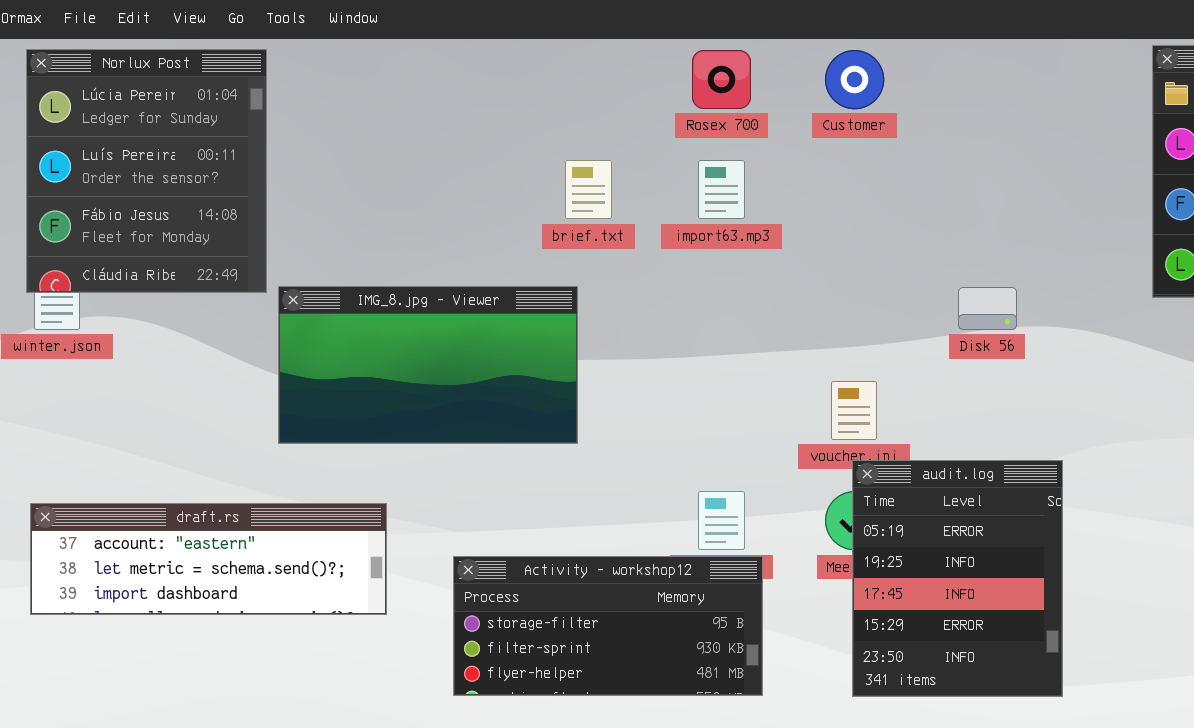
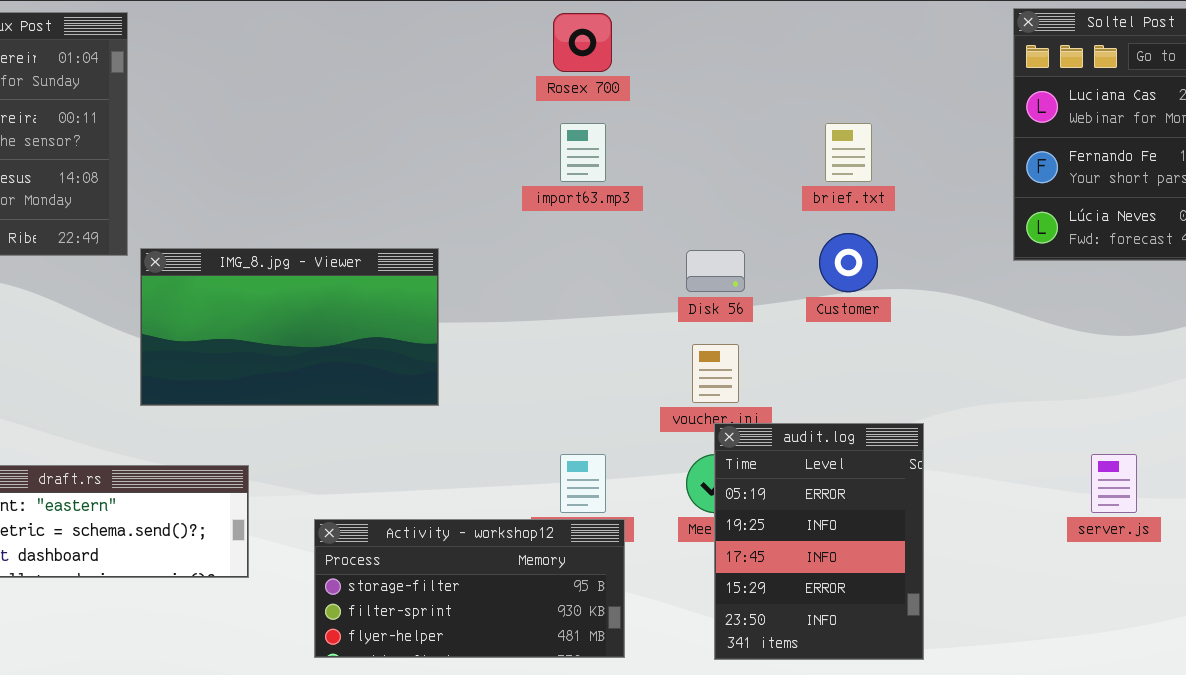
Customer: [825,50,884,109] -> [819,233,878,292], moved
brief.txt: [565,160,612,219] -> [825,123,872,182], moved
Disk 56: [958,287,1017,330] -> [686,250,745,292], moved

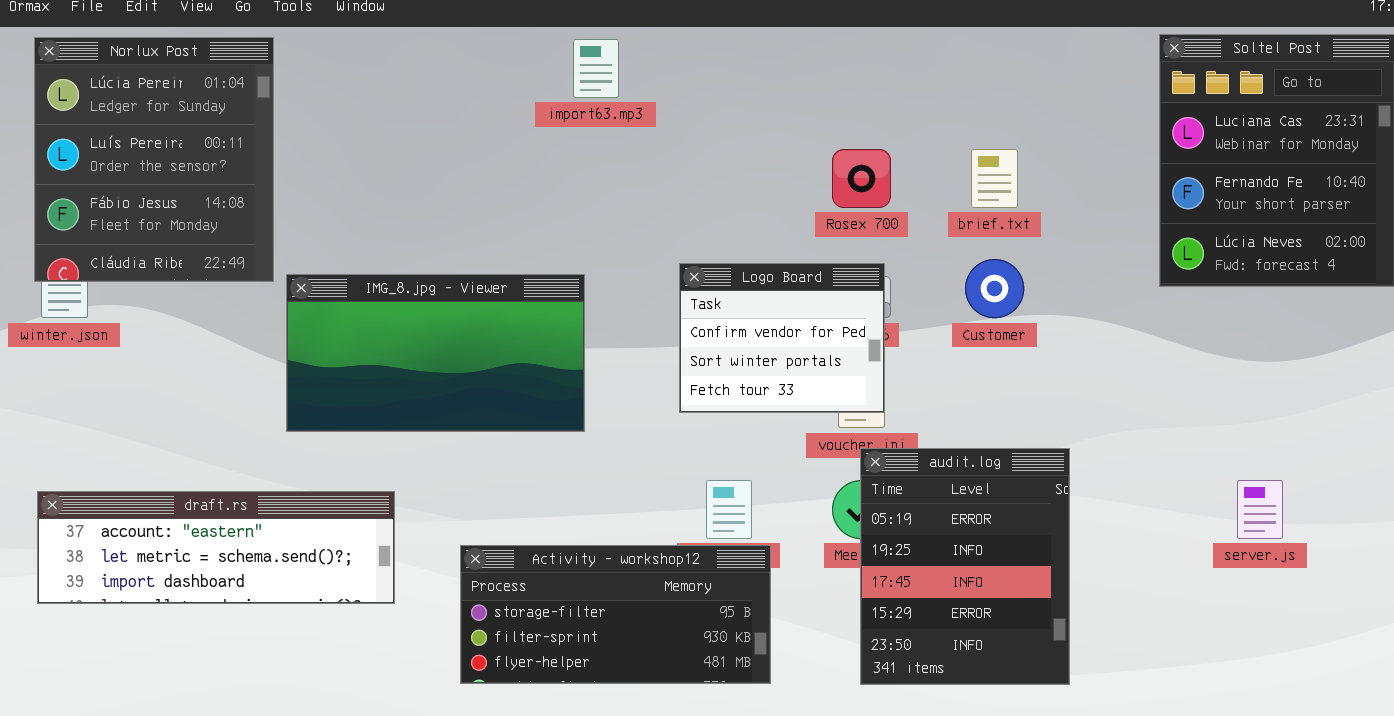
Rosex 700: [553,13,612,72] -> [832,149,891,208], moved
import63.mp3: [560,123,606,182] -> [573,39,619,98], moved
Logo Board: none -> [679,263,885,413], opened

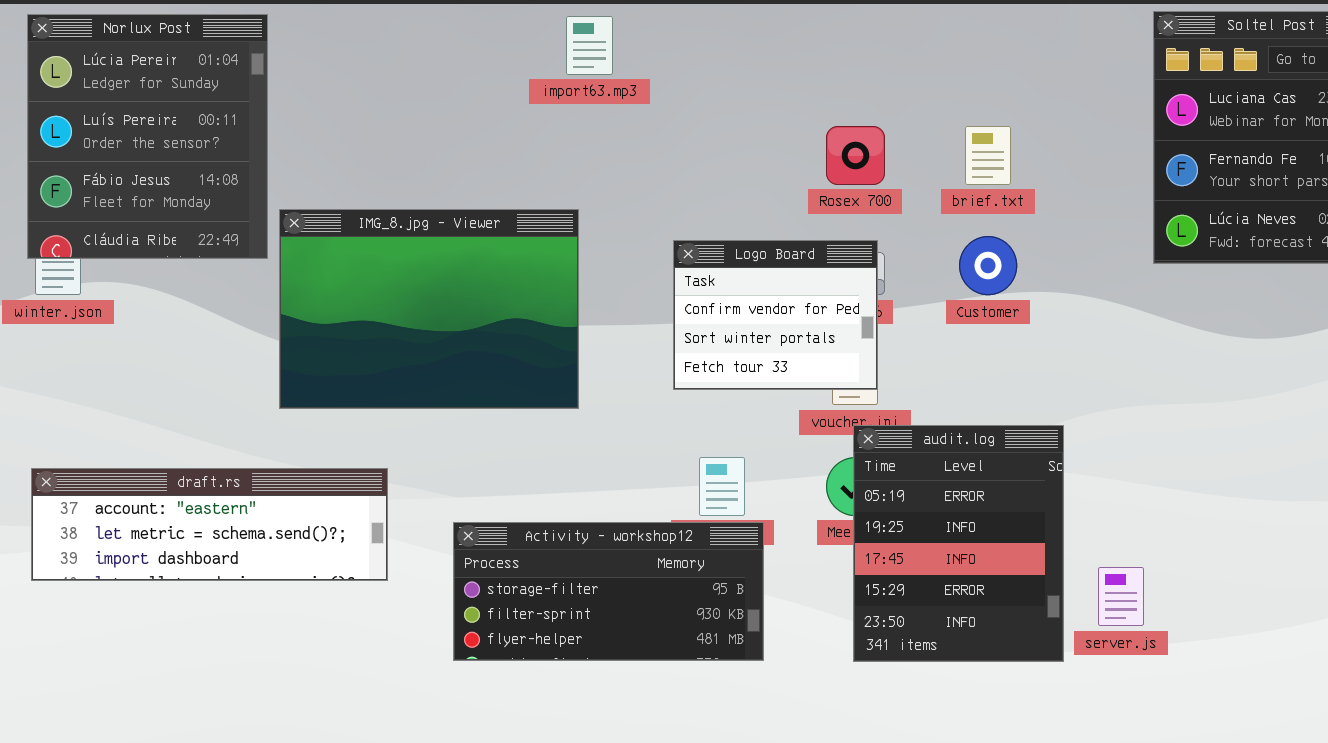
IMG_8.jpg - Viewer: [286,274,585,432] -> [279,209,579,409], resized
server.js: [1237,480,1283,539] -> [1098,567,1144,626], moved

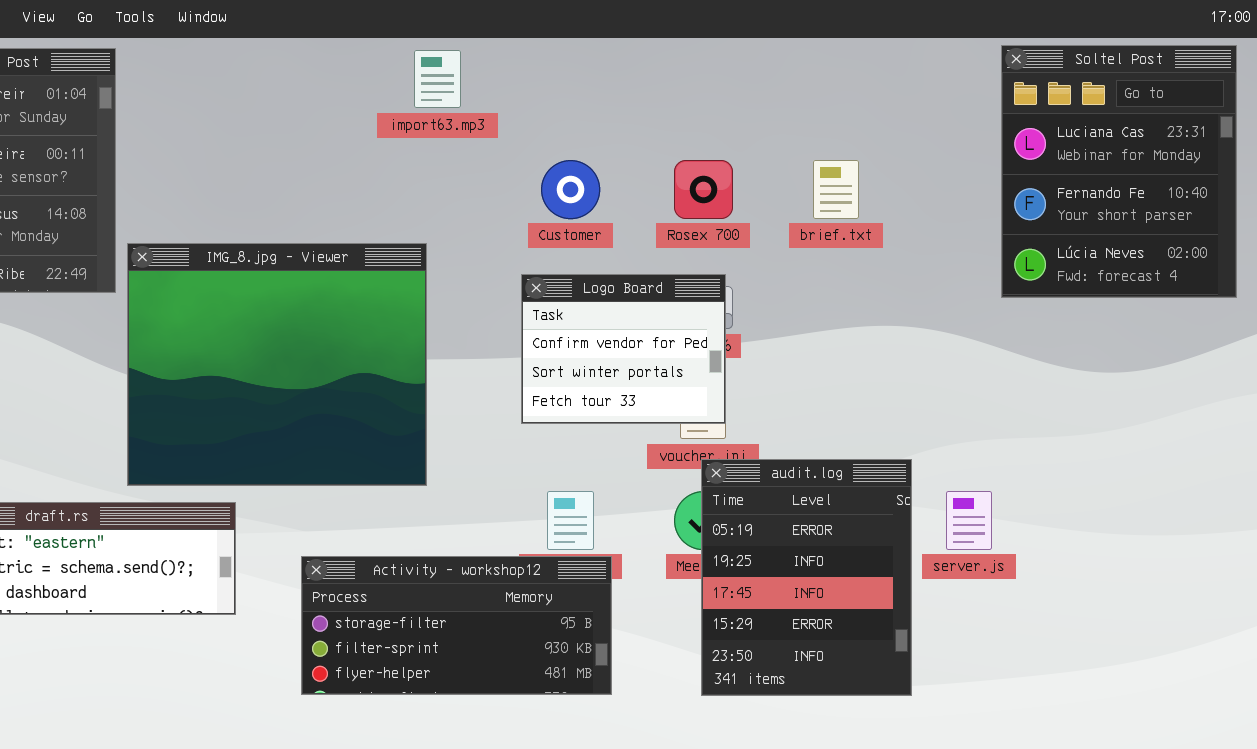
IMG_8.jpg - Viewer: [279,209,579,409] -> [127,243,427,486], resized
Customer: [959,236,1017,295] -> [541,160,600,219], moved
server.js: [1098,567,1144,626] -> [946,491,992,550], moved

